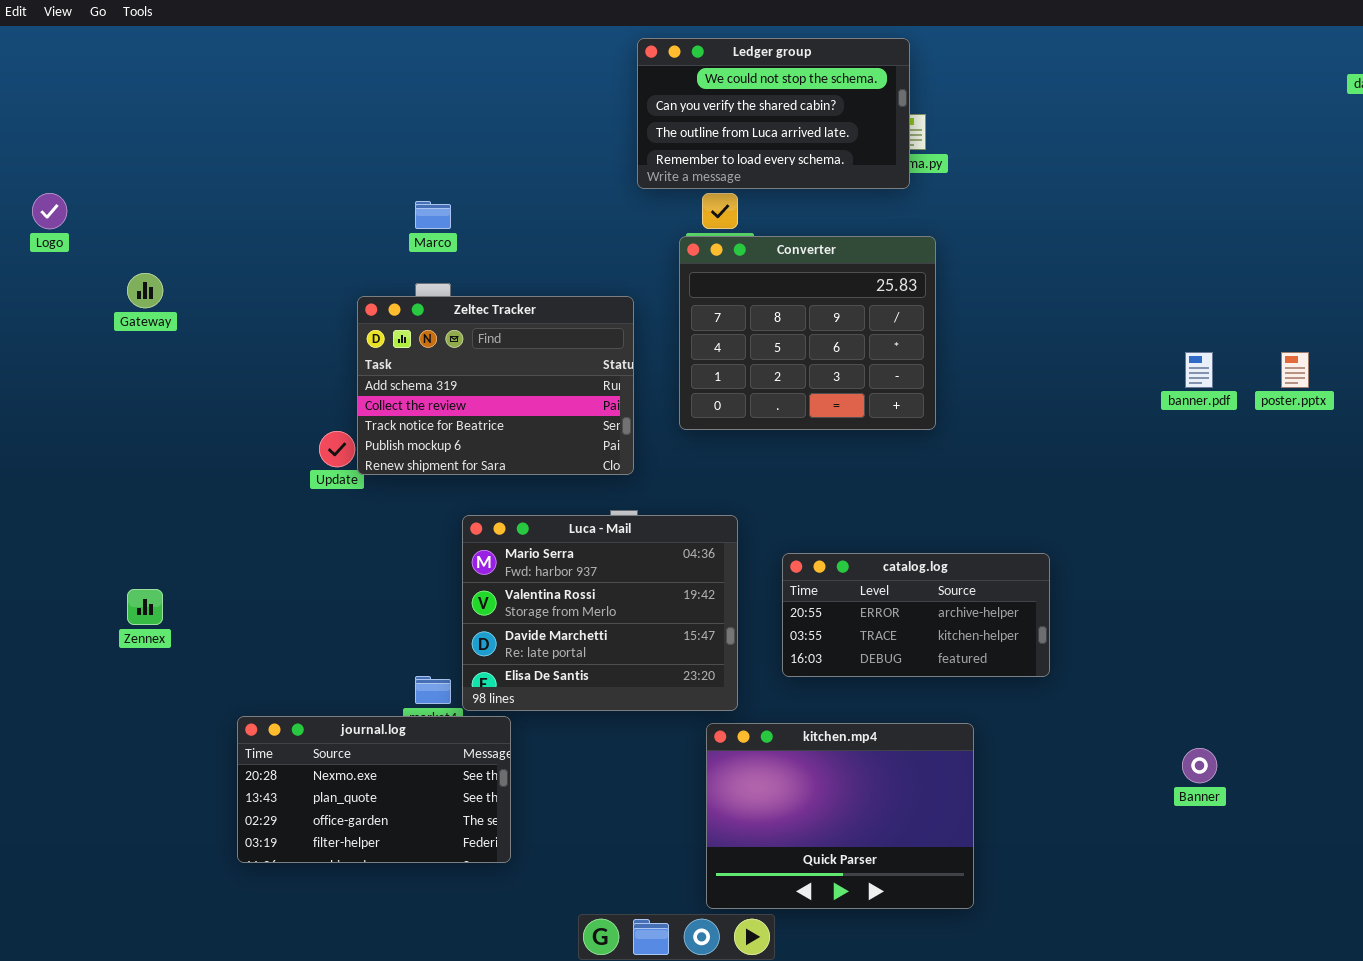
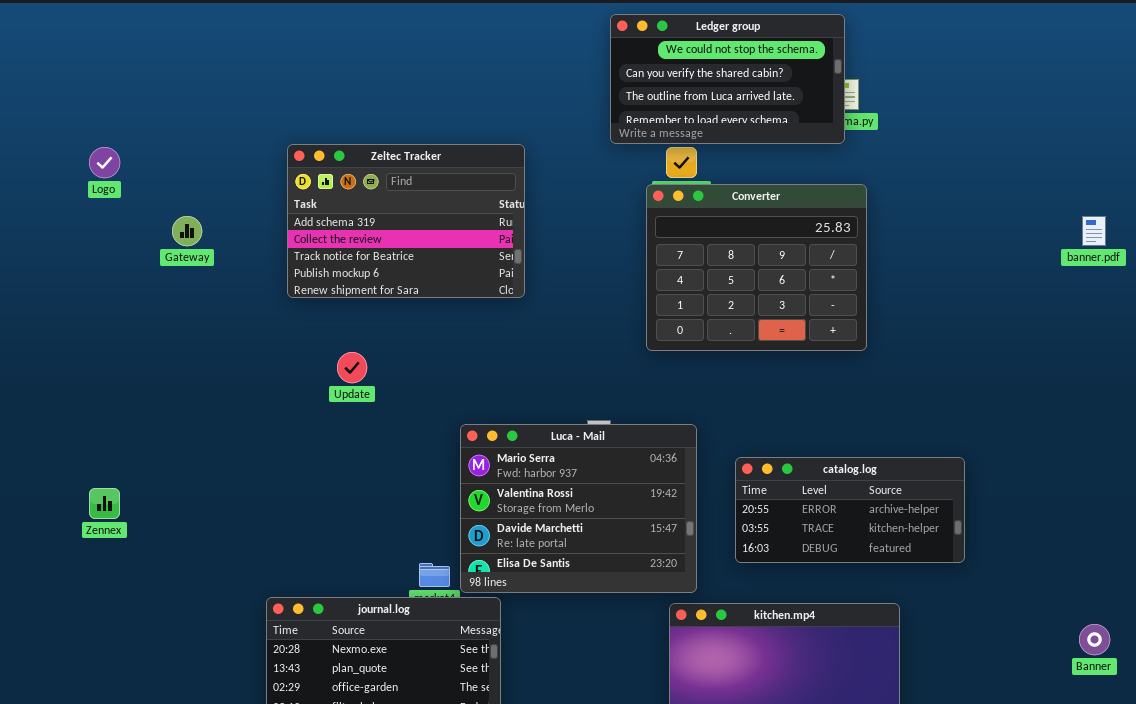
Zeltec Tracker: [357,296,634,475] -> [287,144,525,298], moved
banner.pdf: [1185,352,1213,388] -> [1082,216,1106,246], moved
Zennex: [127,589,163,625] -> [89,488,120,519], moved

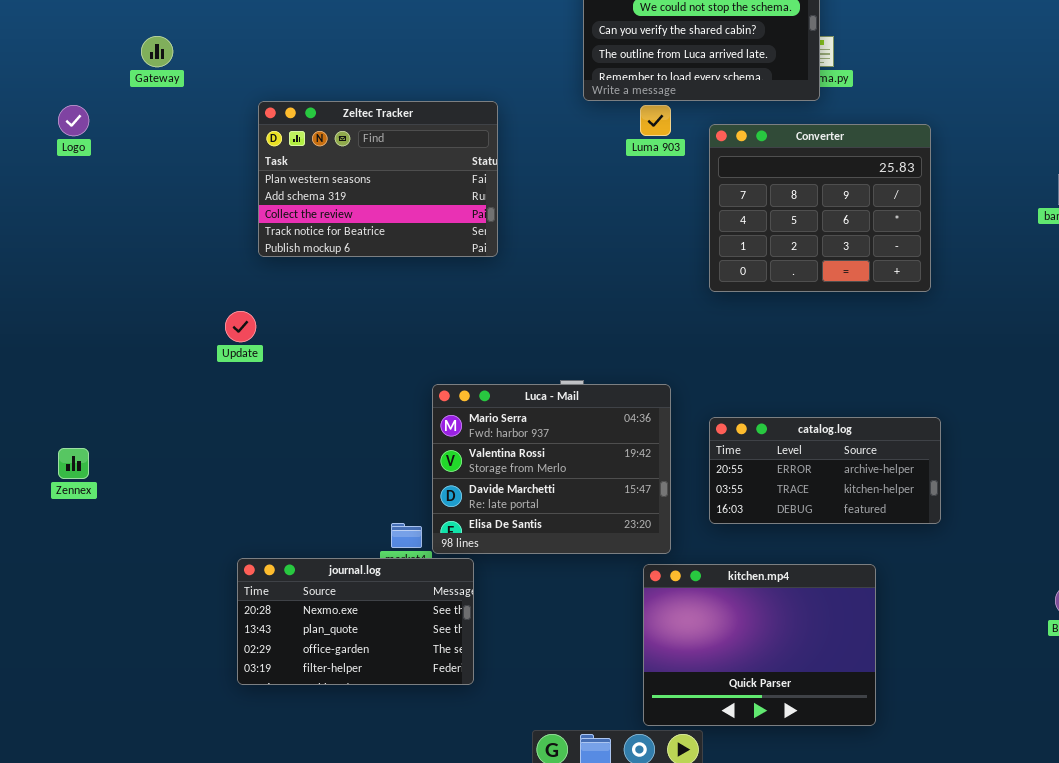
Zeltec Tracker: [287,144,525,298] -> [258,101,498,257], scrolled up 1 row
Converter: [646,184,867,351] -> [709,124,931,292], moved
Gateway: [172,216,202,246] -> [141,36,173,67], moved
Update: [337,352,367,383] -> [225,311,256,342], moved

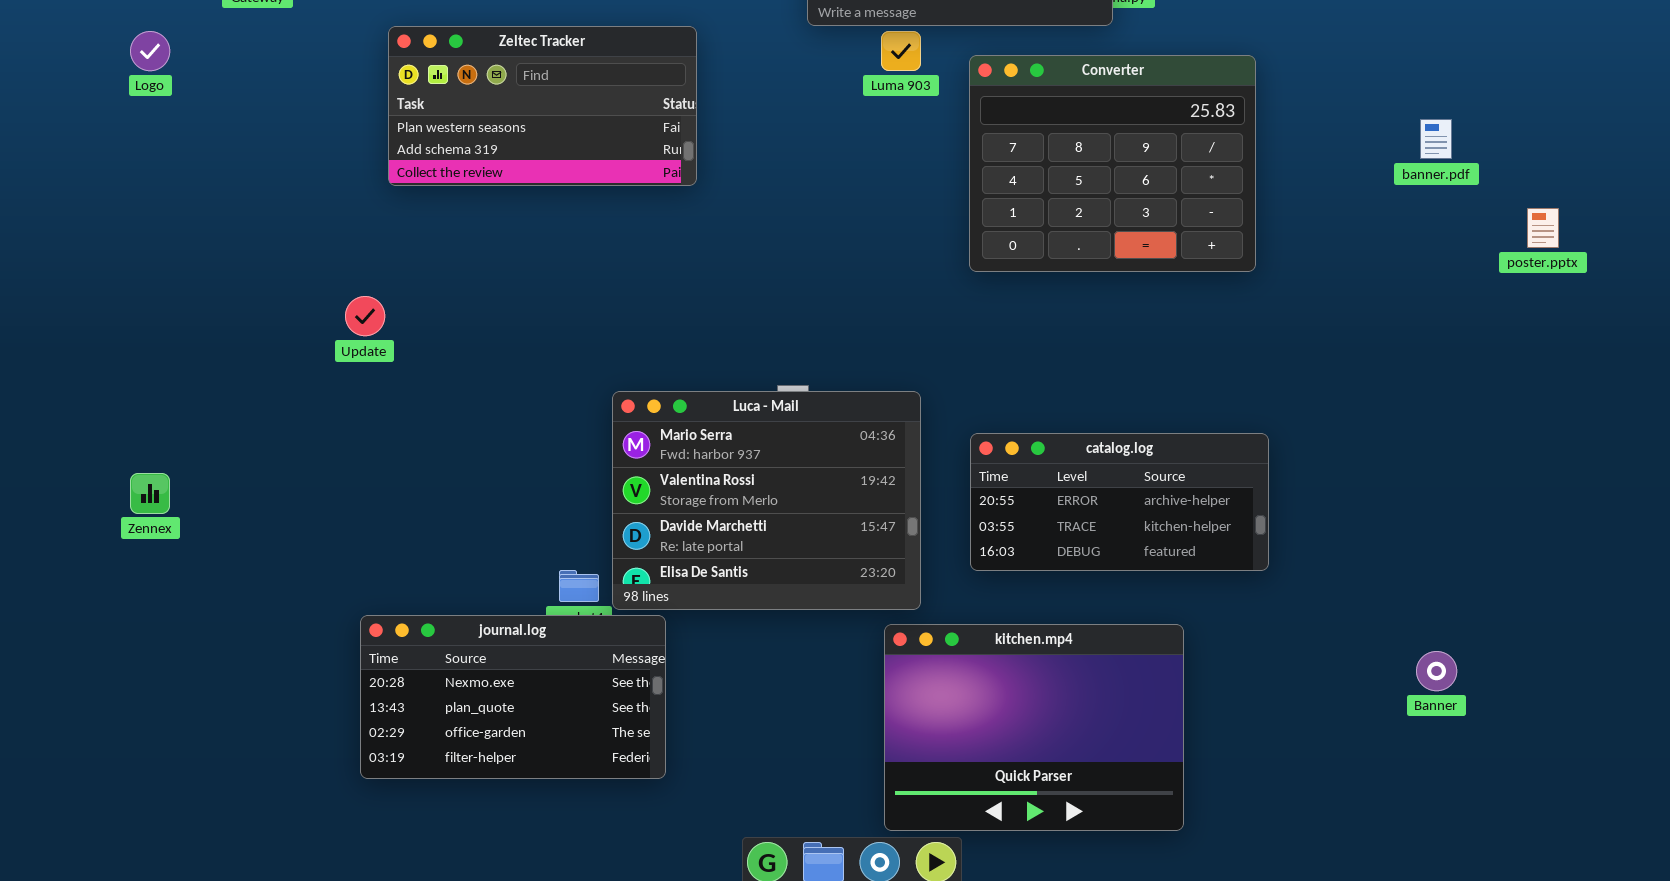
Zeltec Tracker: [258,101,498,257] -> [388,26,697,186], resized

